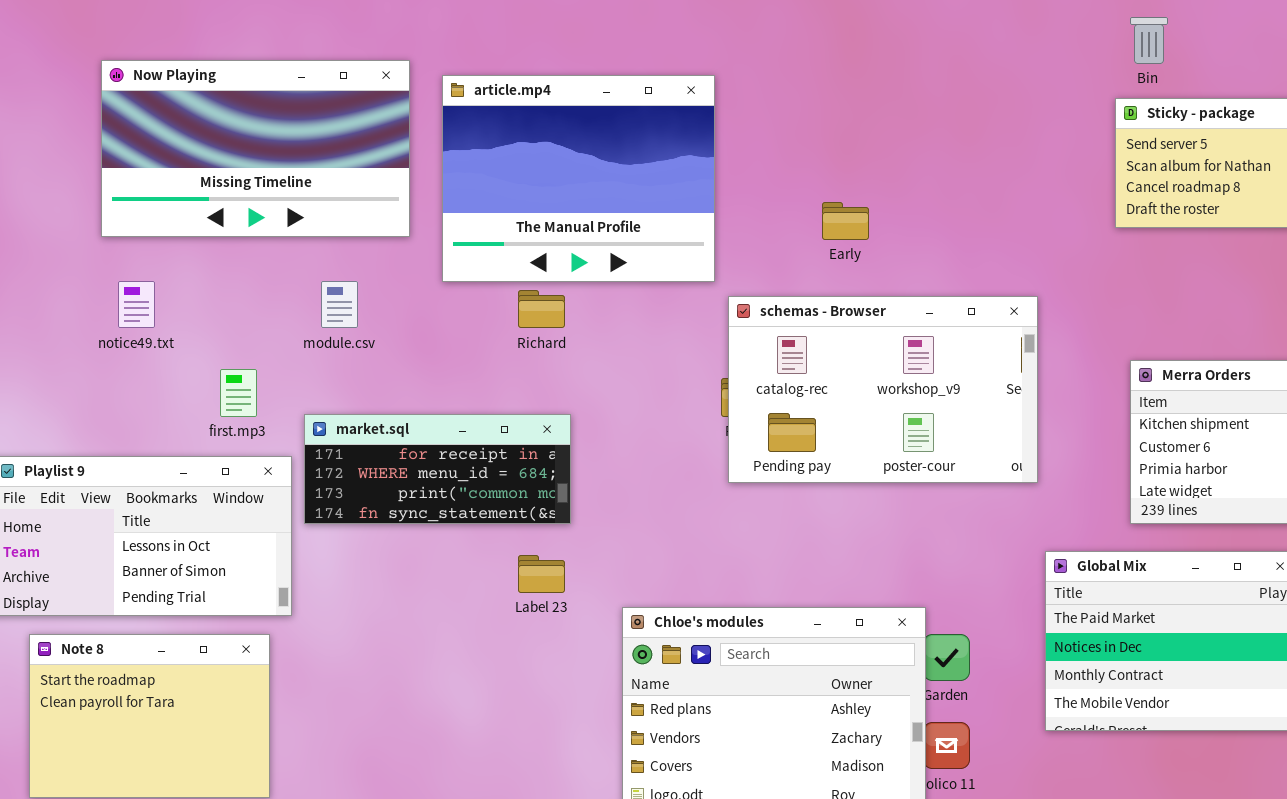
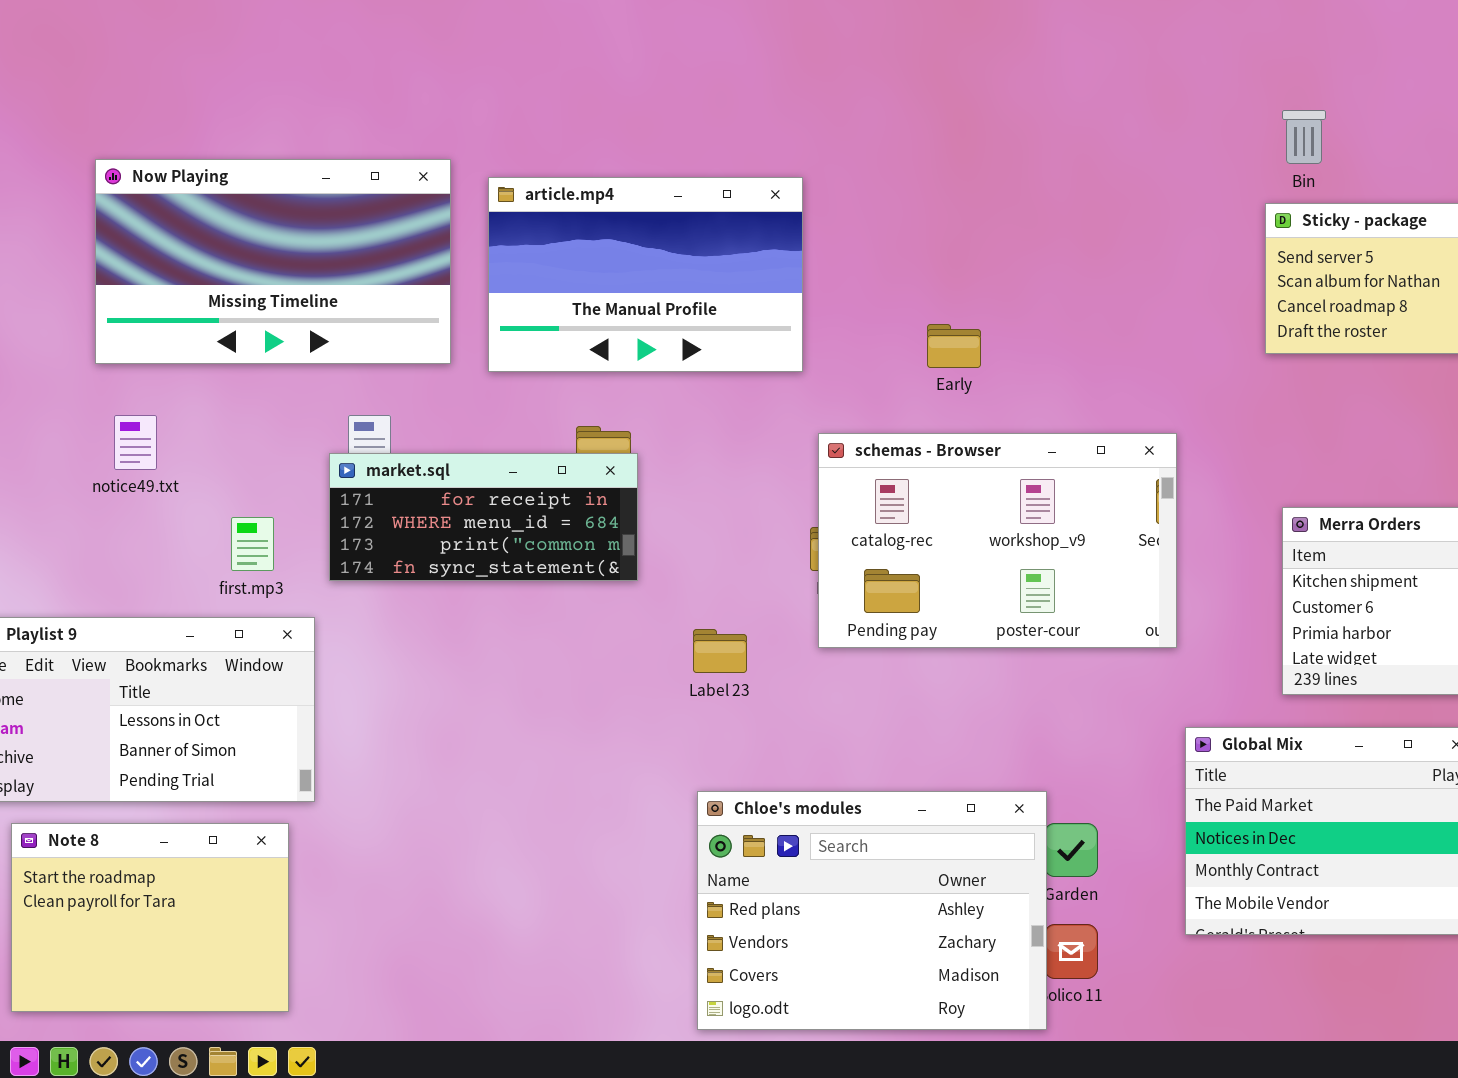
article.mp4: [442,75,715,282] -> [488,177,803,372], resized
market.sql: [304,414,571,524] -> [329,453,638,581], moved
Label 23: [518,555,565,593] -> [693,629,747,673], moved

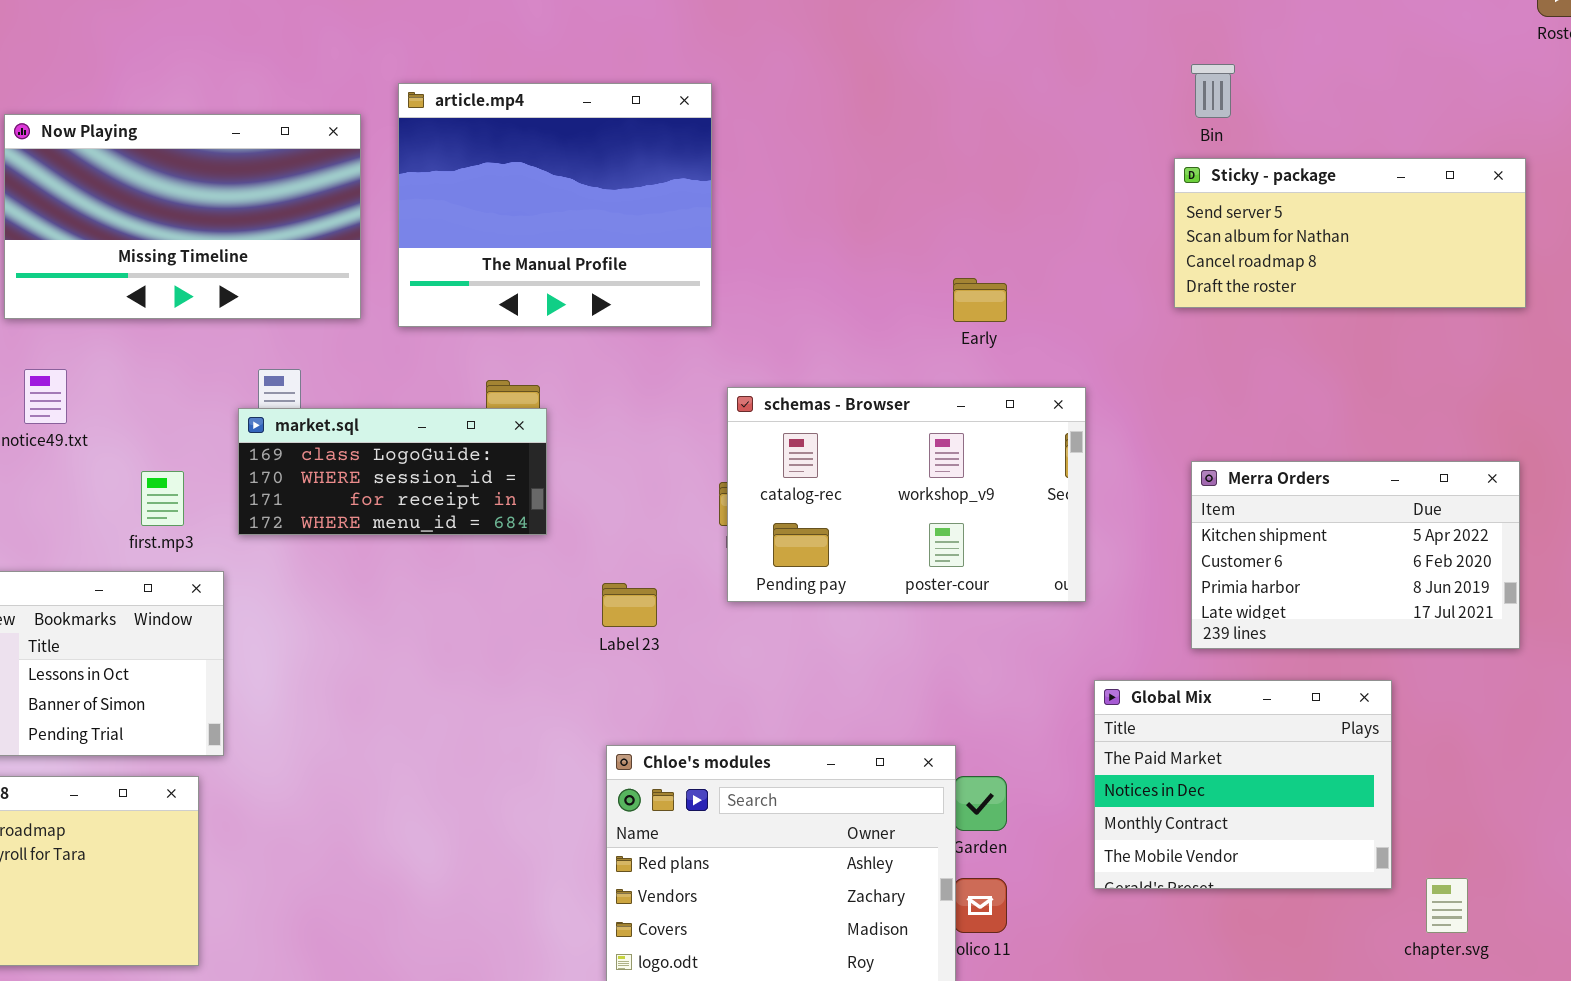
article.mp4: [488,177,803,372] -> [398,83,712,327], resized
Early: [927,324,981,368] -> [953,278,1007,322], moved
market.sql: [329,453,638,581] -> [238,408,547,535], scrolled up 2 rows

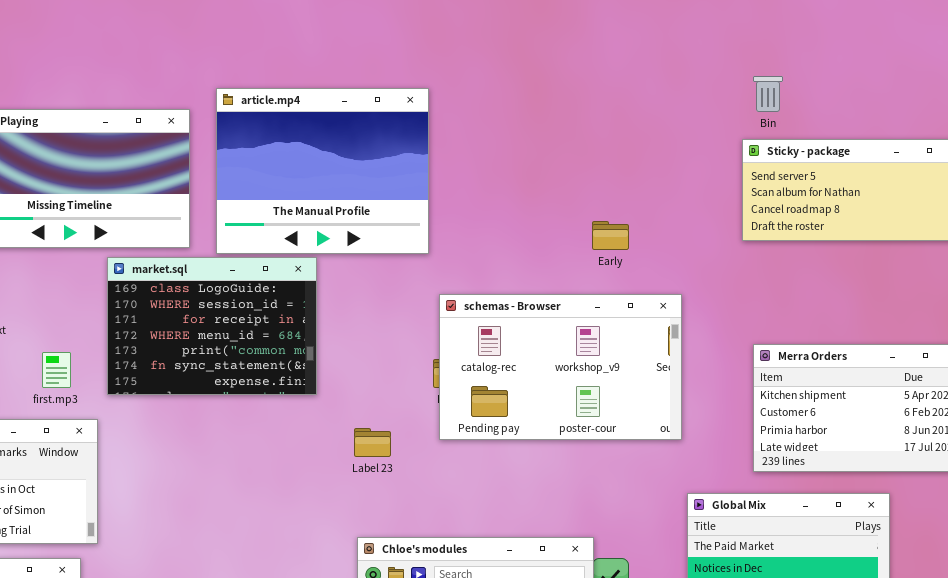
market.sql: [238,408,547,535] -> [107,257,317,395], resized

